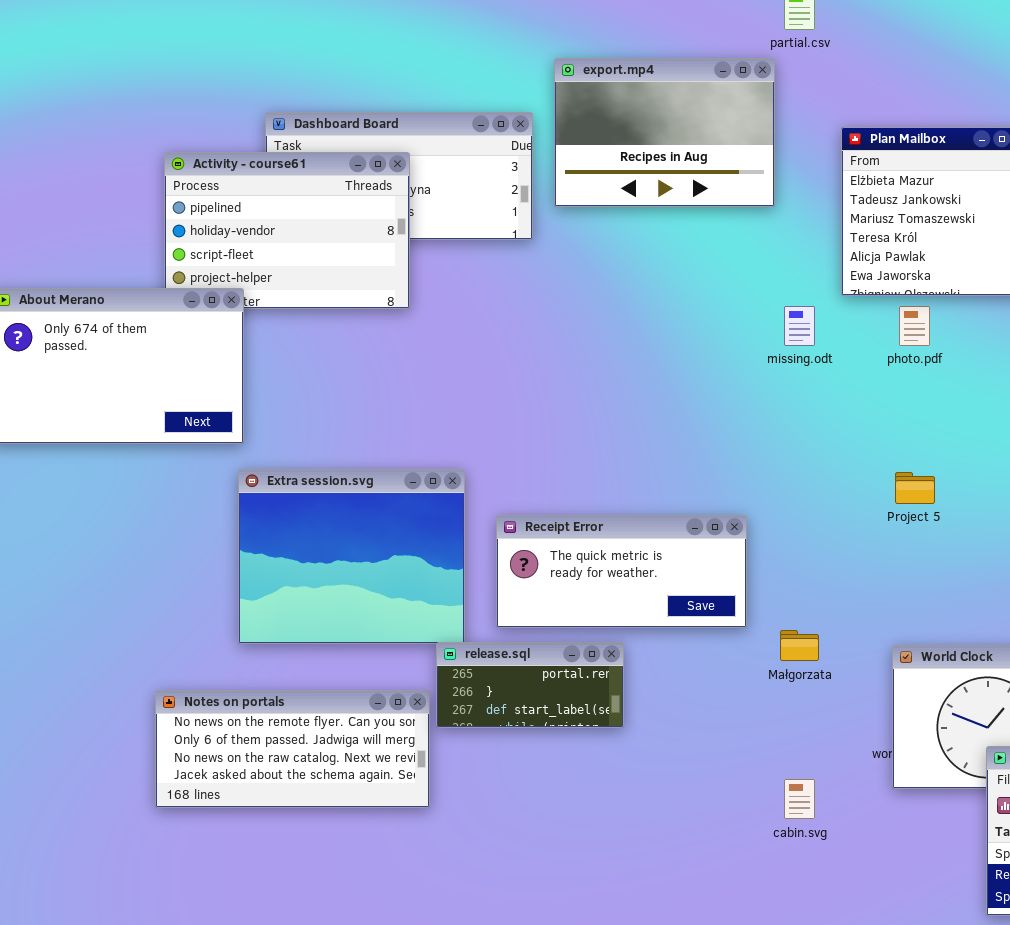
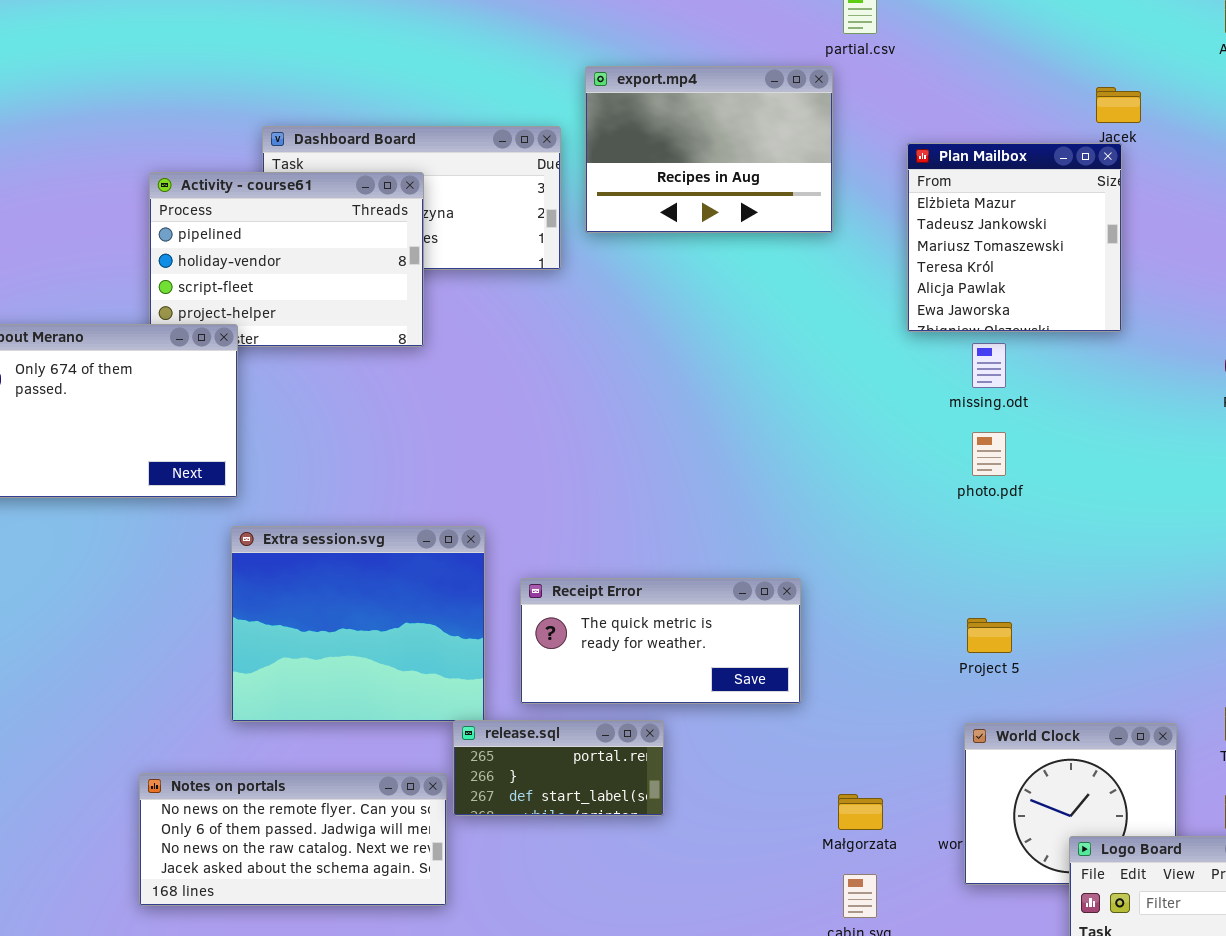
missing.odt: [784,306,815,346] -> [972,343,1006,388], moved
photo.pdf: [899,306,930,346] -> [972,432,1006,476], moved
Project 5: [895,472,935,504] -> [967,618,1012,653], moved
Małgorzata: [780,630,819,661] -> [838,794,883,830], moved

